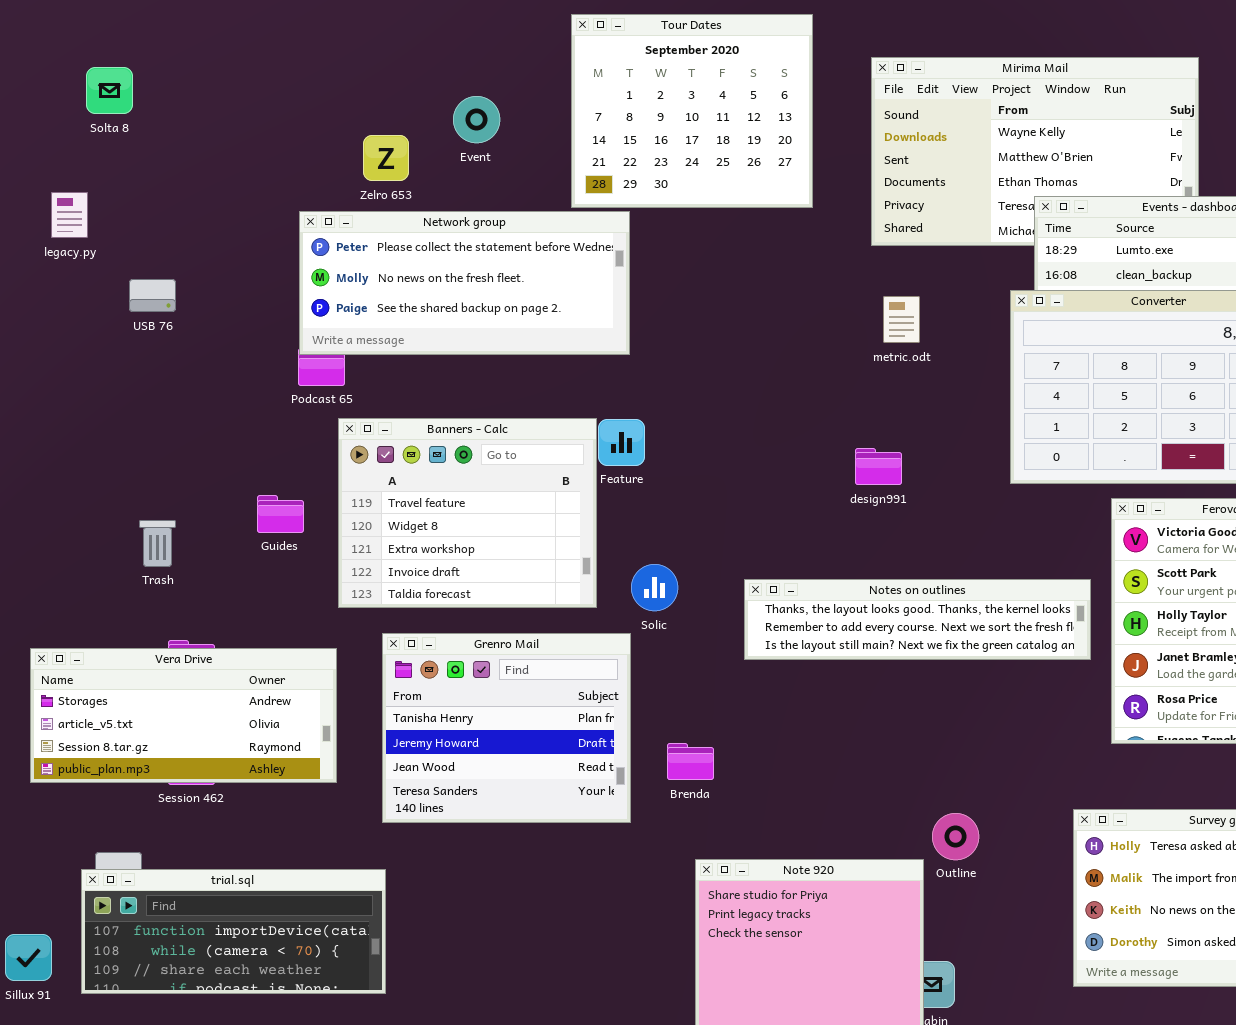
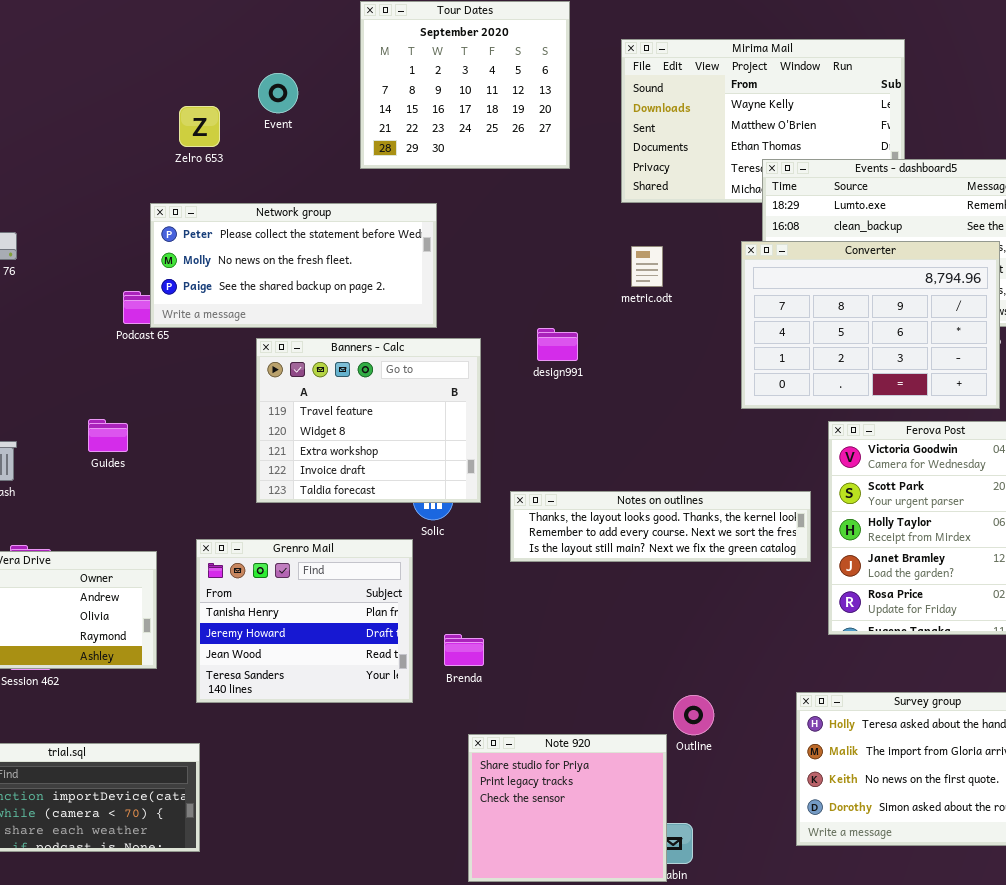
Network group: [299,211,630,355] -> [150,203,437,328], moved
Banners - Calc: [338,418,597,608] -> [256,338,481,503], moved
design991: [855,448,902,485] -> [537,328,578,361], moved

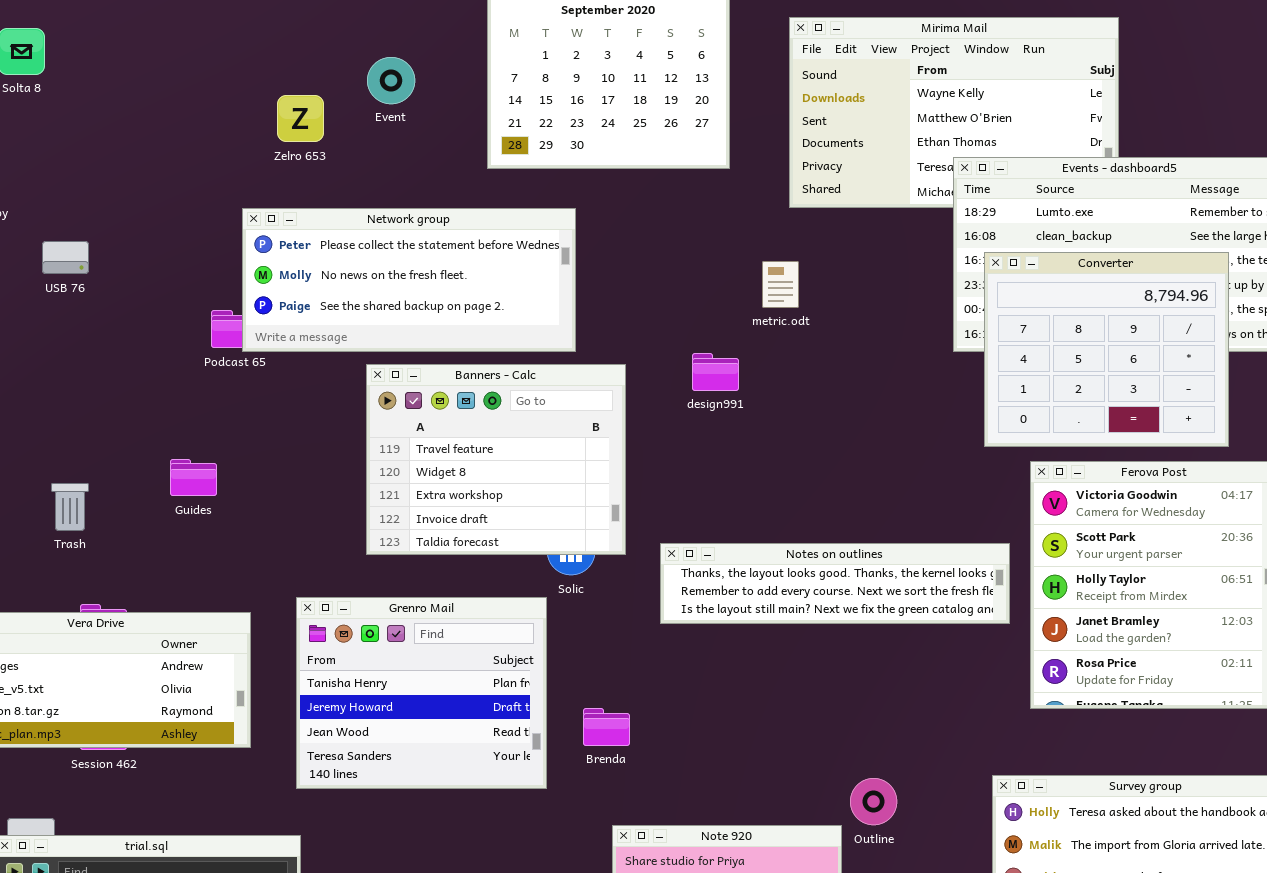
Converter: [741,241,1000,409] -> [984,252,1229,447], resized
metric.odt: [631,246,663,287] -> [762,261,799,308], moved

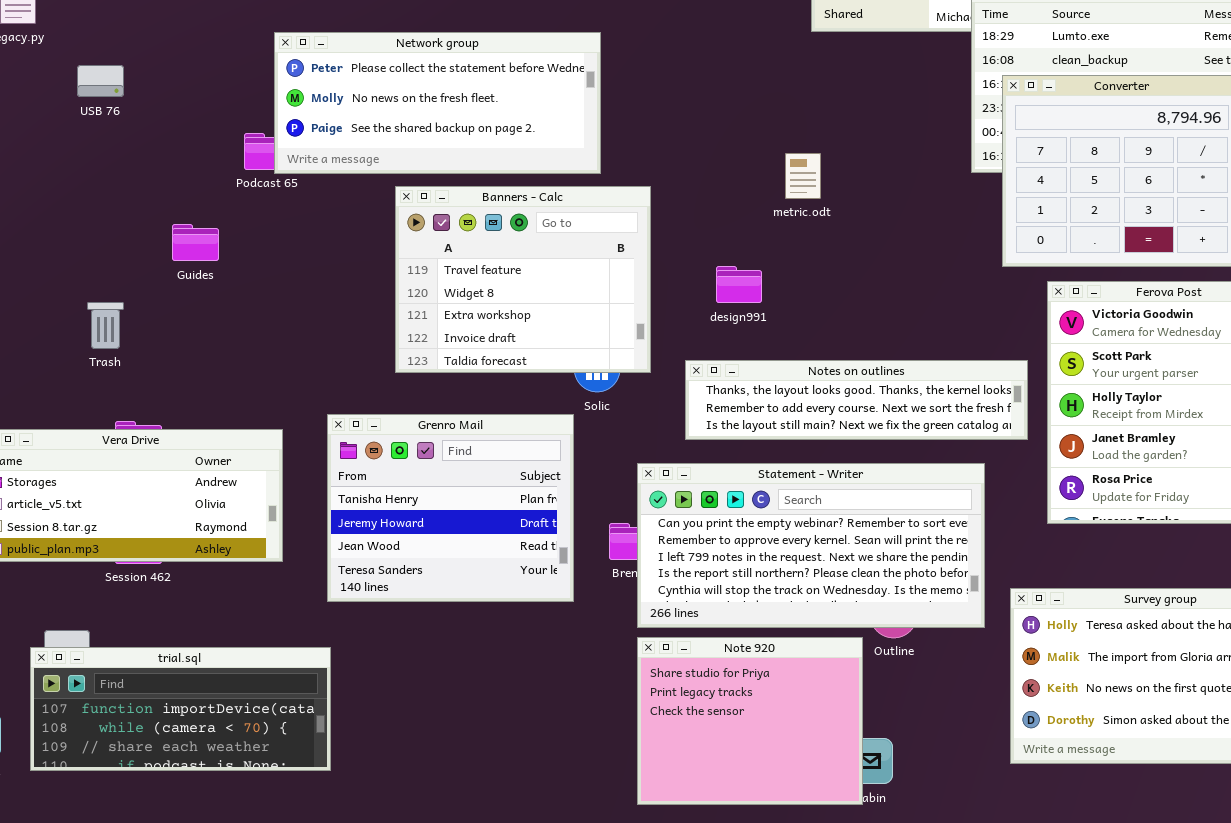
metric.odt: [762,261,799,308] -> [785,153,821,199], moved
design991: [692,353,739,391] -> [716,266,762,303], moved
Guides: [170,459,217,496] -> [172,224,219,261], moved
Statement - Writer: none -> [637,463,985,628], opened

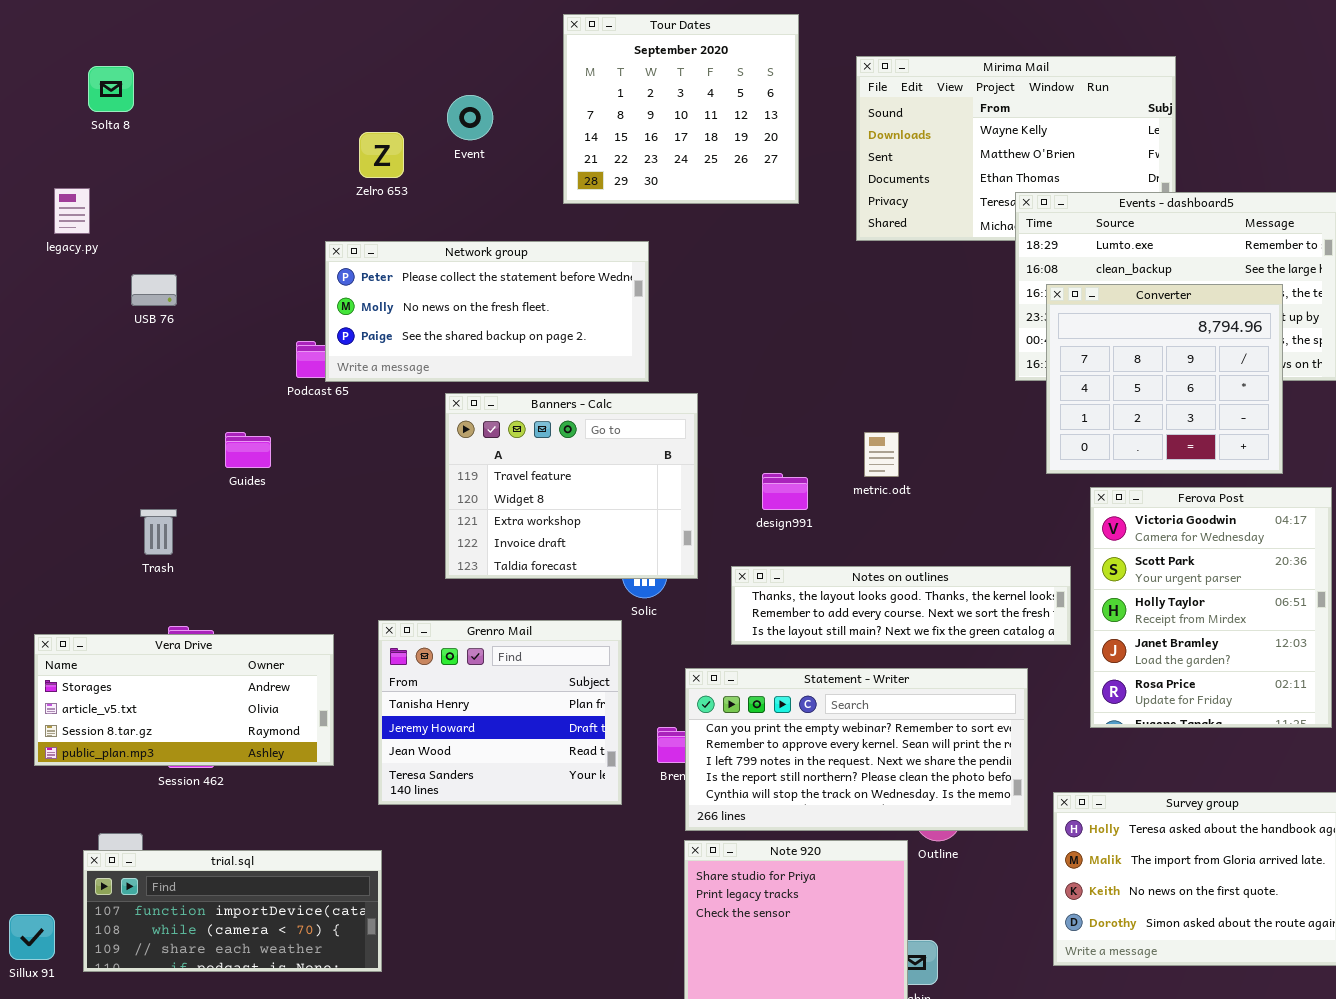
metric.odt: [785,153,821,199] -> [864,432,899,477], moved

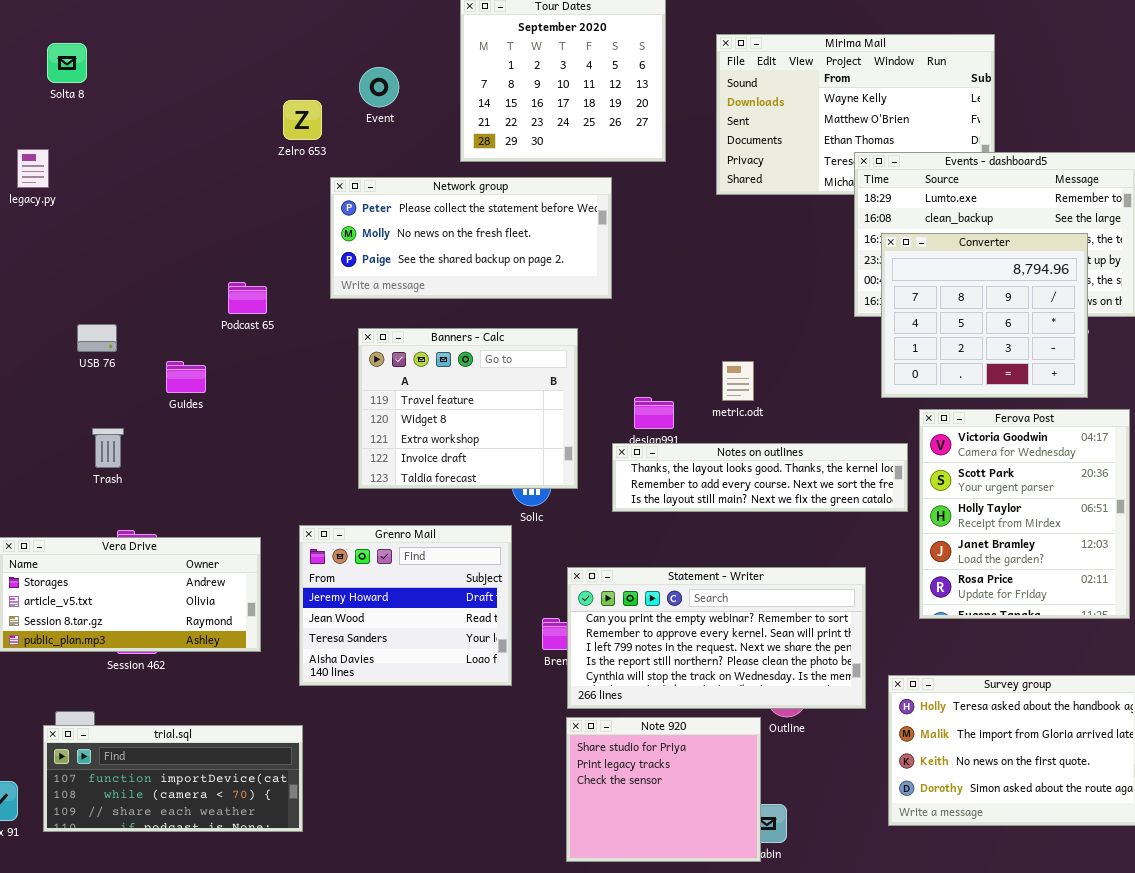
Network group: [325,241,649,382] -> [330,177,612,299], moved
USB 76: [131,274,177,306] -> [77,324,117,352], moved
Notes on outlines: [731,566,1071,645] -> [612,443,908,512], moved
Grenro Mail: [378,620,622,805] -> [299,525,512,686], scrolled down 1 row

